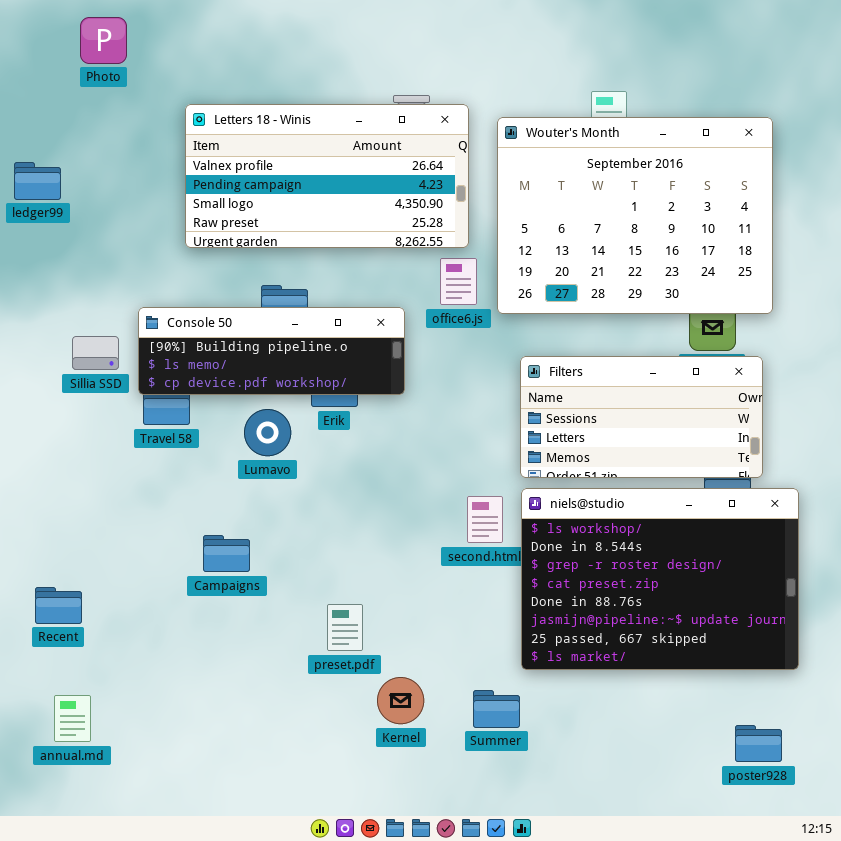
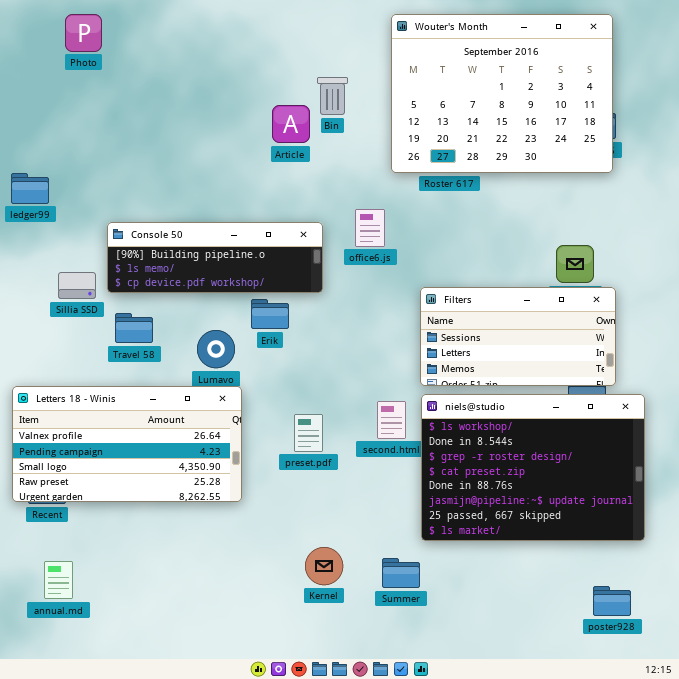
Letters 18 - Winis: [185,104,469,248] -> [12,386,242,502], moved
Wouter's Month: [497,117,773,314] -> [391,14,613,173], moved
ledger99: [14,162,61,200] -> [11,173,49,204], moved
Console 50: [138,307,405,395] -> [107,222,323,293], moved
preset.pdf: [327,604,363,651] -> [294,414,323,452], moved

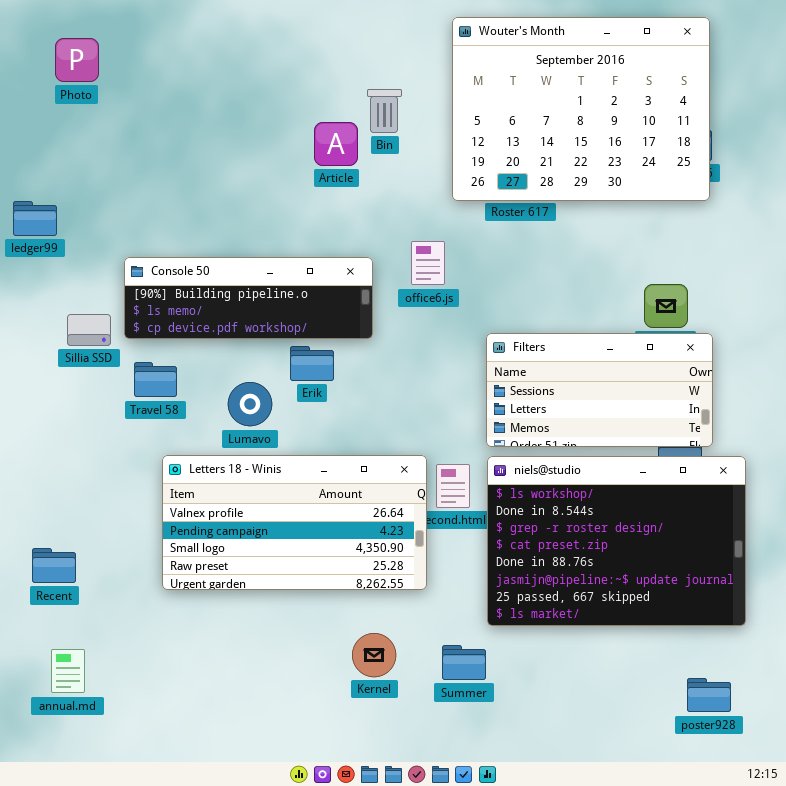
Photo: [65,14,102,52] -> [55,38,99,82], moved
Letters 18 - Winis: [12,386,242,502] -> [162,455,427,590], moved

